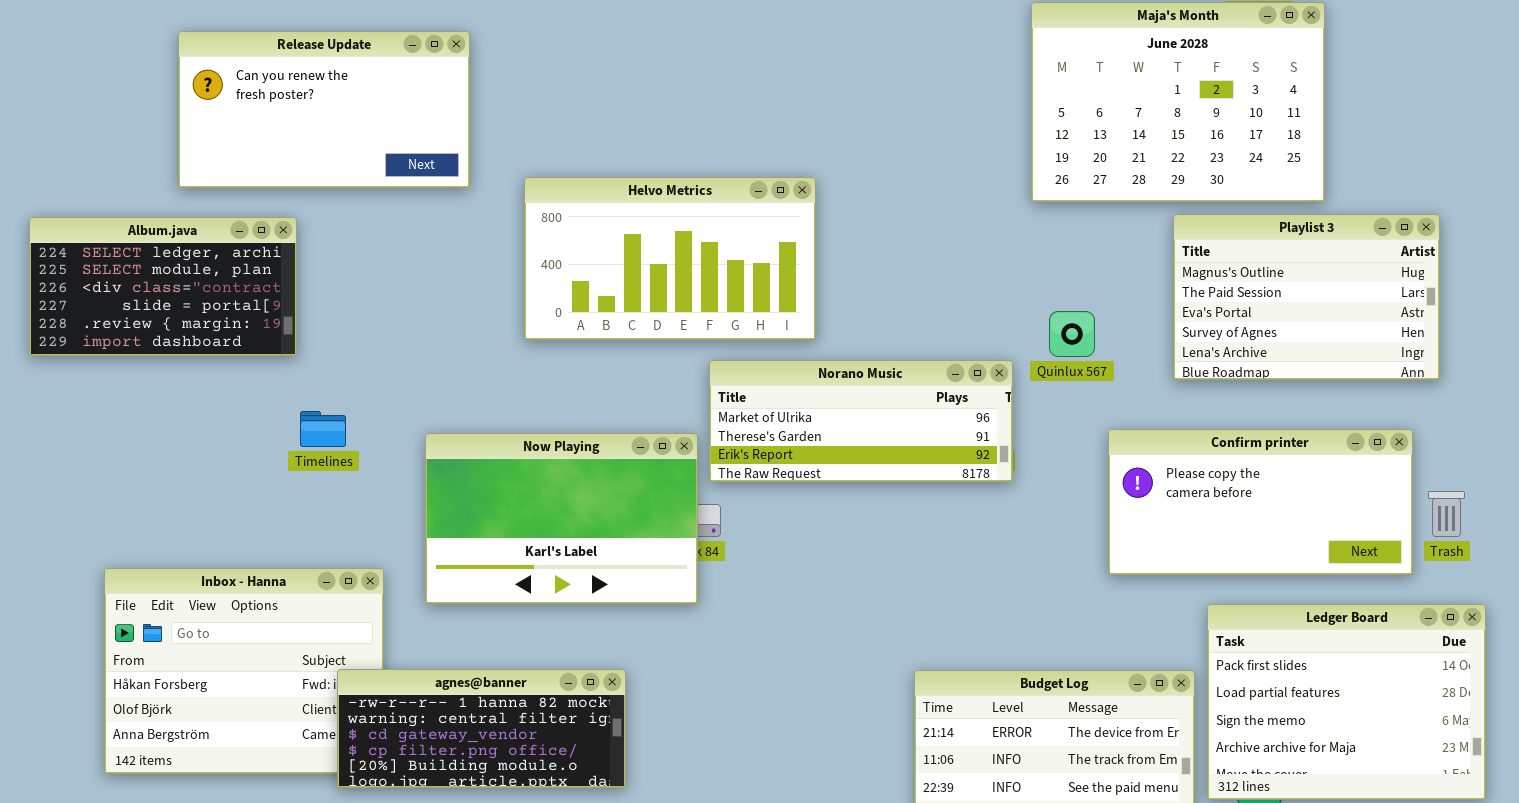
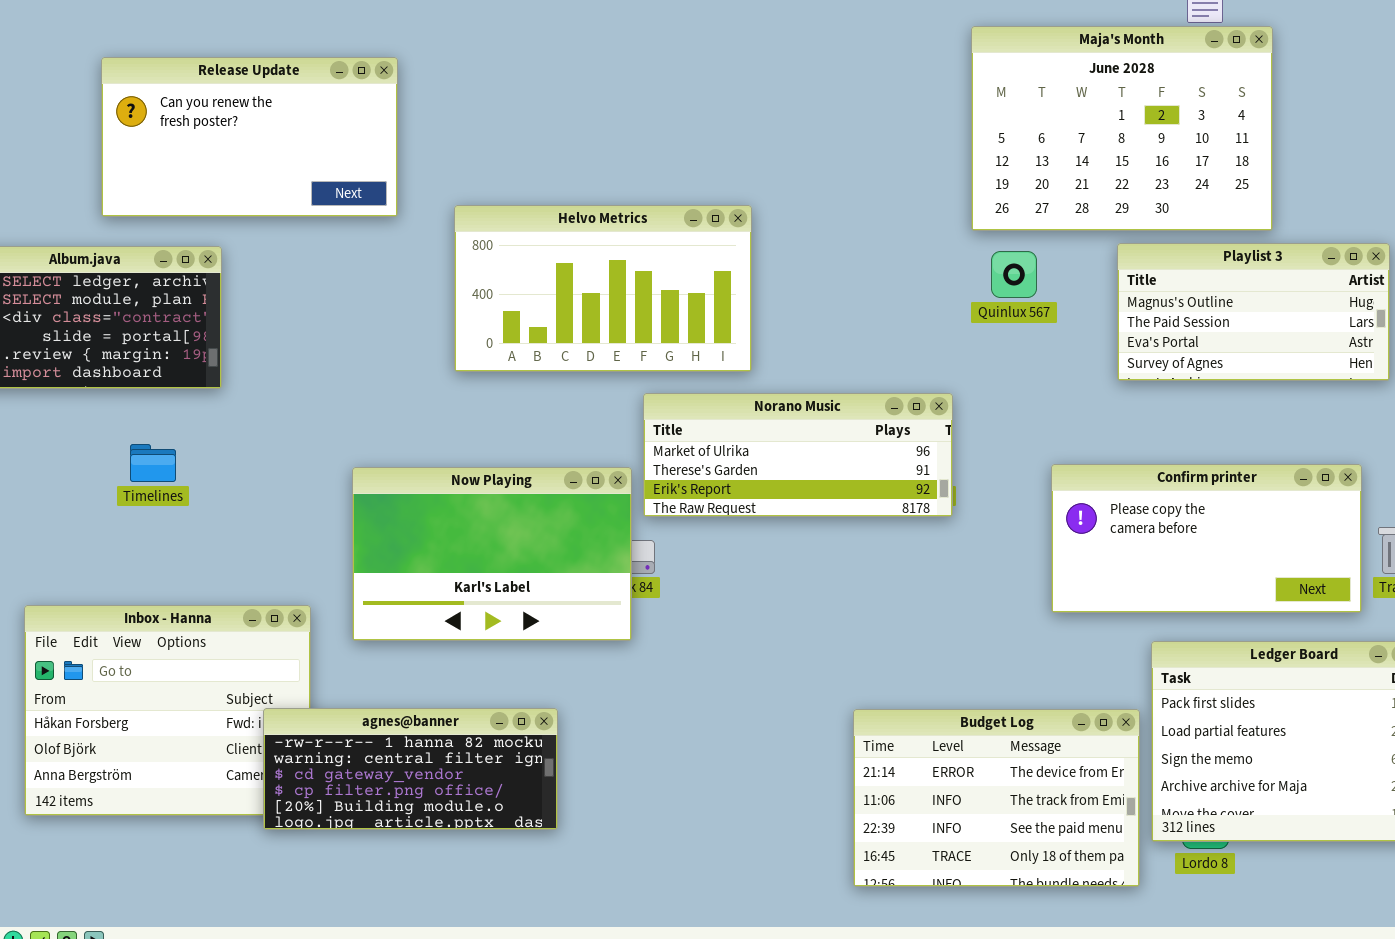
Playlist 3: [1173,214,1440,380] -> [1117,243,1390,381], resized
Quinlux 567: [1049,311,1095,357] -> [991,251,1037,298], moved
Timelines: [300,411,346,447] -> [130,444,176,482], moved

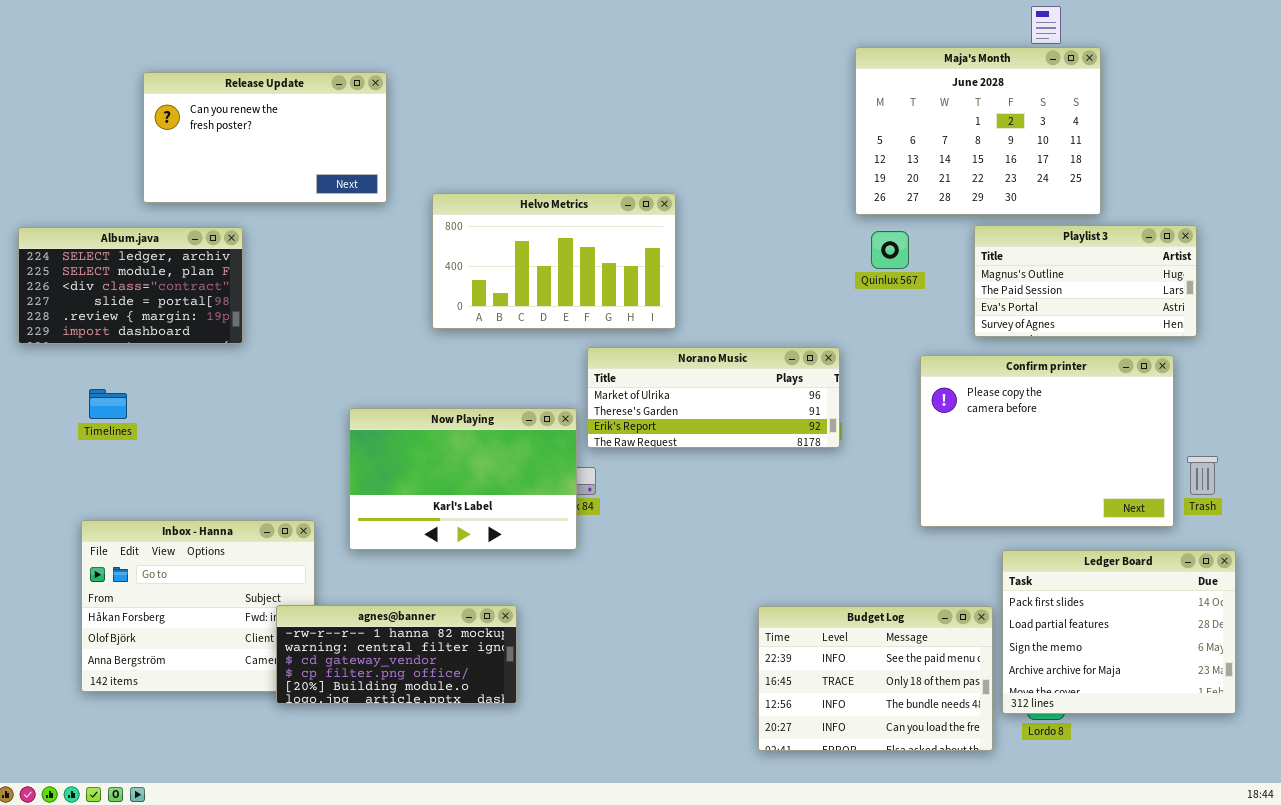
Timelines: [130,444,176,482] -> [89,389,127,419], moved
Confirm printer: [1051,464,1362,613] -> [920,355,1174,527], resized
Budget Log: [853,709,1140,887] -> [758,606,993,751], scrolled down 2 rows

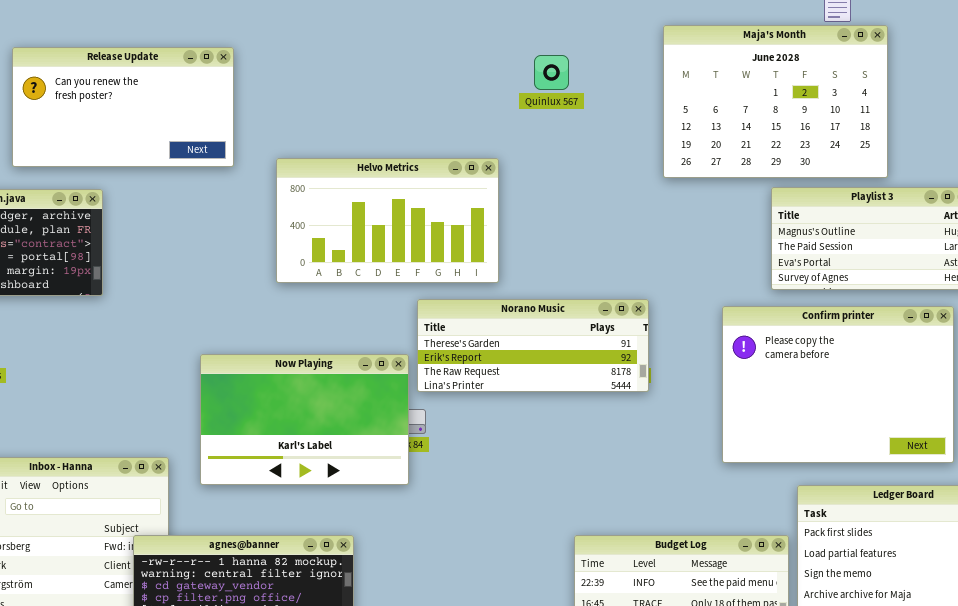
Quinlux 567: [871,231,909,269] -> [534,55,569,90], moved
Norano Music: [587,347,840,448] -> [417,299,649,392], scrolled down 1 row

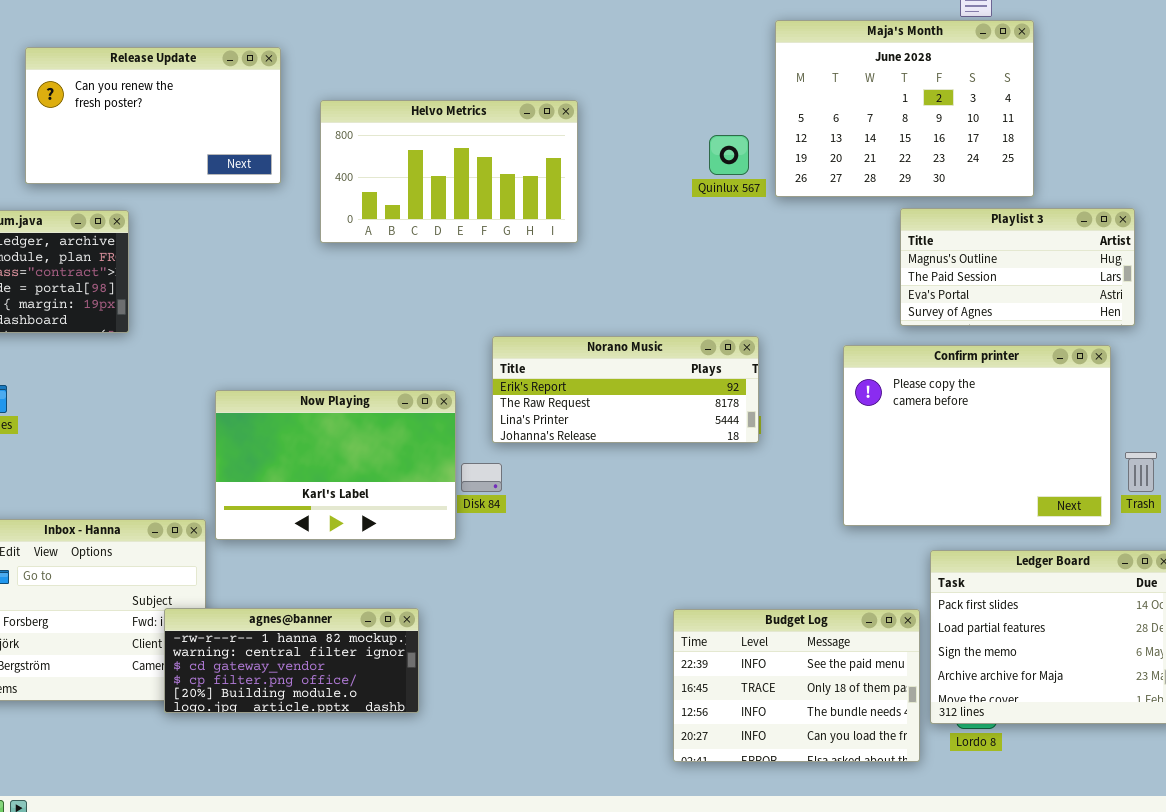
Quinlux 567: [534,55,569,90] -> [709,135,749,175], moved
Helvo Metrics: [276,158,499,283] -> [320,100,578,243], moved
Norano Music: [417,299,649,392] -> [492,336,759,443], scrolled down 1 row
Now Playing: [200,354,409,485] -> [215,390,456,540], moved

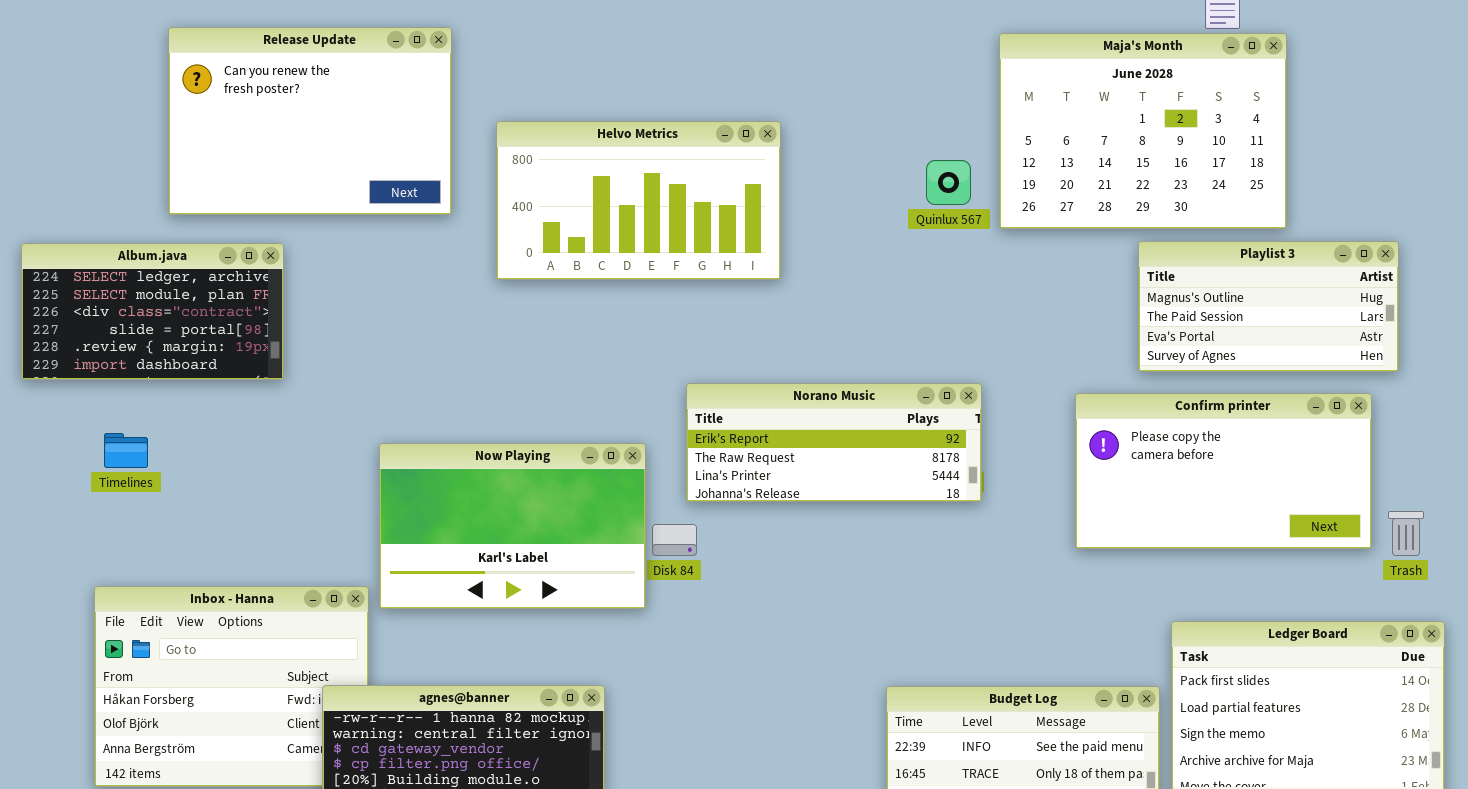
Release Update: [25,47,281,184] -> [168,27,452,215], resized
Confirm printer: [843,345,1111,526] -> [1075,393,1372,549], resized

